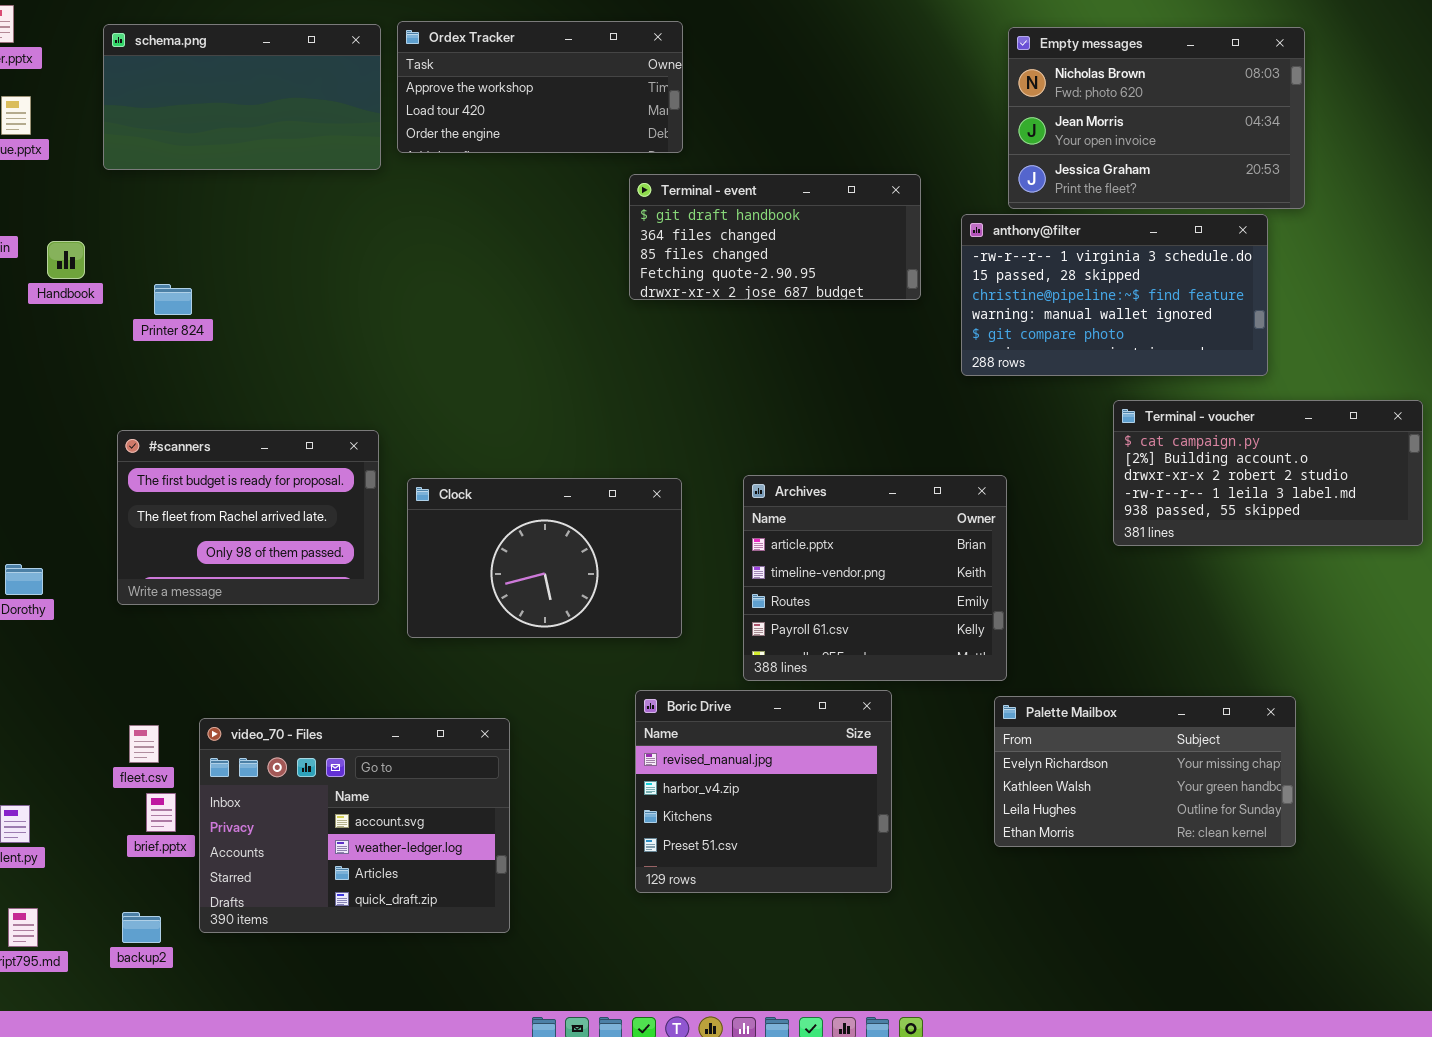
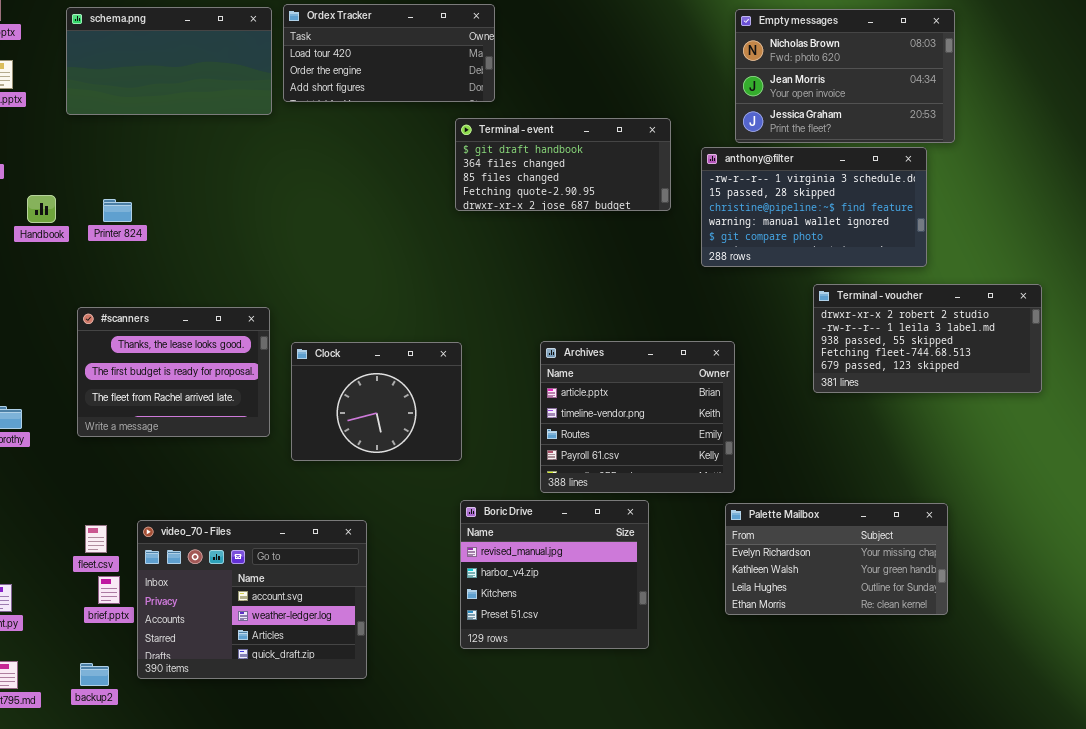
Ordex Tracker: [397,21,683,153] -> [283,4,495,102], scrolled down 1 row
Handbook: [47,241,85,279] -> [27,195,56,223], moved
Terminal - voucher: [1113,400,1423,546] -> [813,284,1042,393], scrolled down 2 rows
#scanners: [117,430,379,605] -> [77,307,270,437], scrolled up 1 row
Clock: [407,478,682,638] -> [291,342,462,461], resized

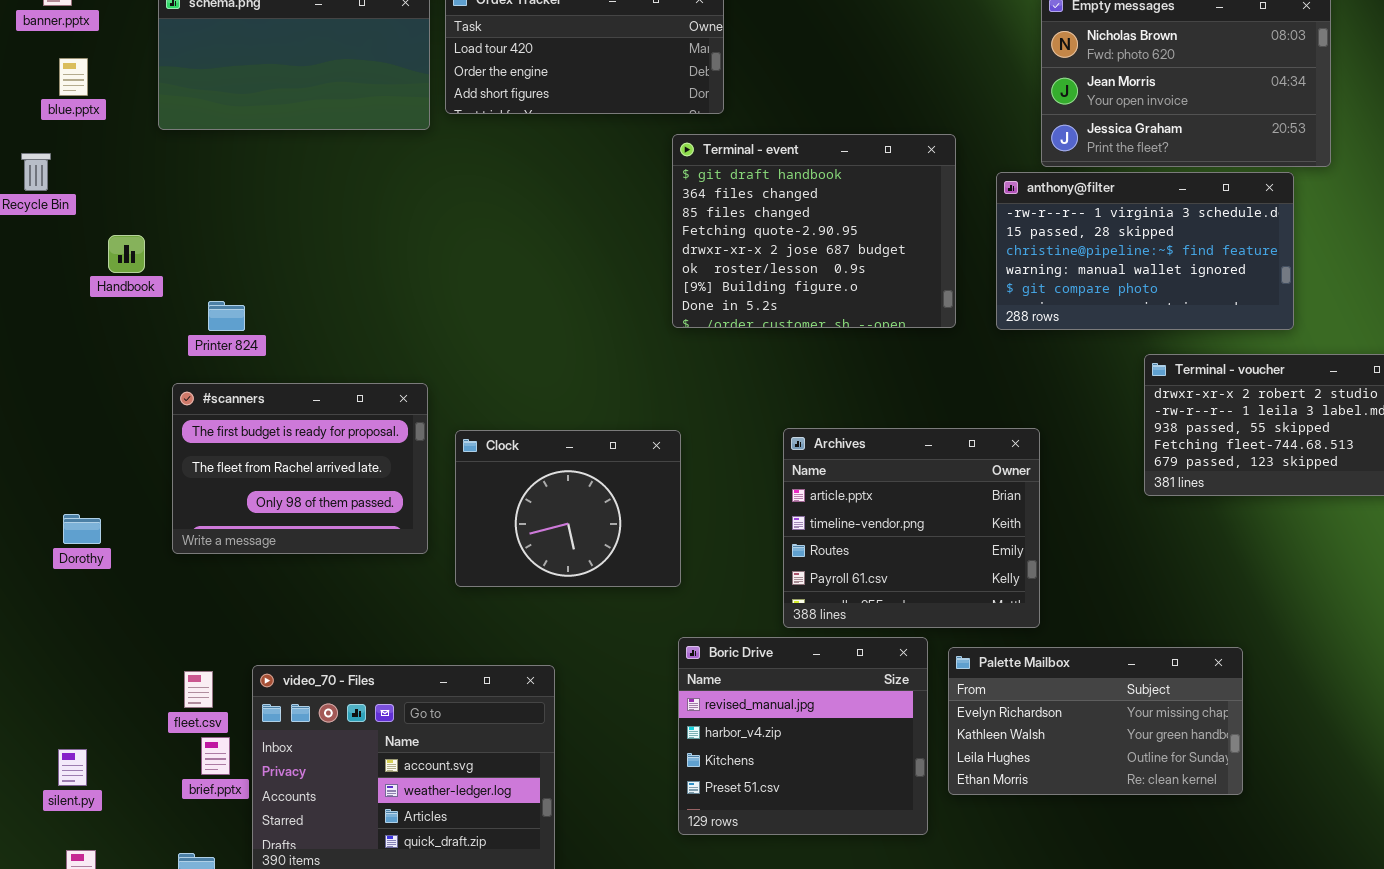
Terminal - event: [455,118,671,211] -> [672,134,956,328], resized
Printer 824: [103,199,132,222] -> [208,301,245,331], moved
#scanners: [77,307,270,437] -> [172,383,428,554], scrolled down 1 row
Palette Mailbox: [725,503,948,615] -> [948,647,1243,795], moved

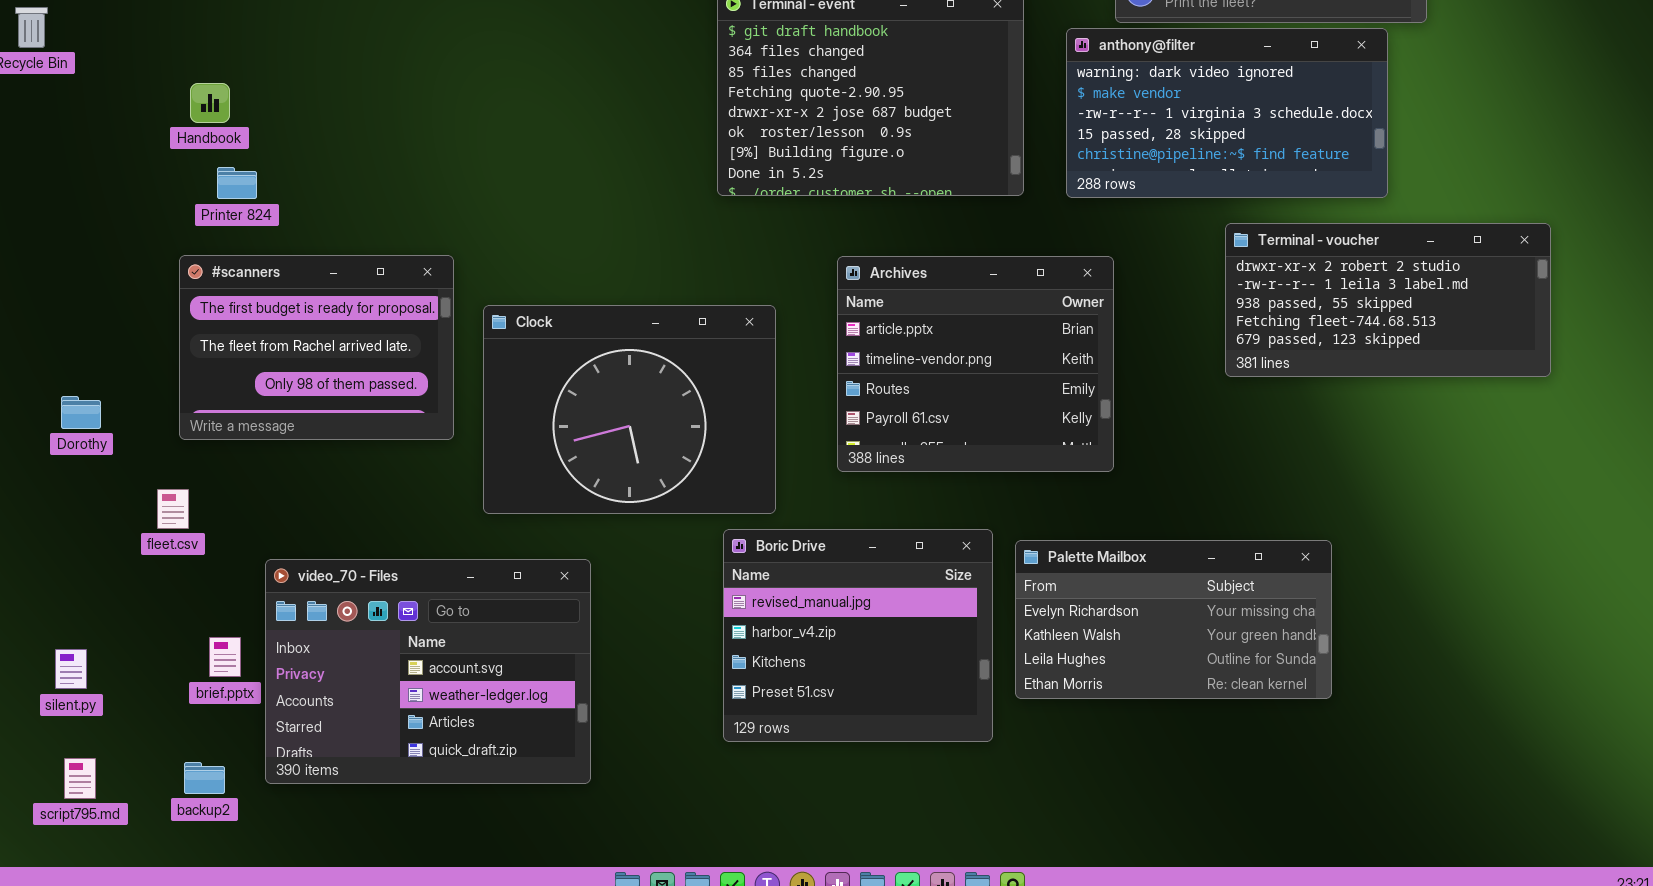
anthony@filter: [996,172,1294,330] -> [1066,28,1388,198], scrolled up 2 rows
Handbook: [108,235,145,273] -> [190,83,230,123], moved
Archives: [783,428,1040,628] -> [837,256,1114,472], moved
Clock: [455,430,681,587] -> [483,305,776,514], resized
fleet.csv: [184,671,213,708] -> [157,489,189,529], moved

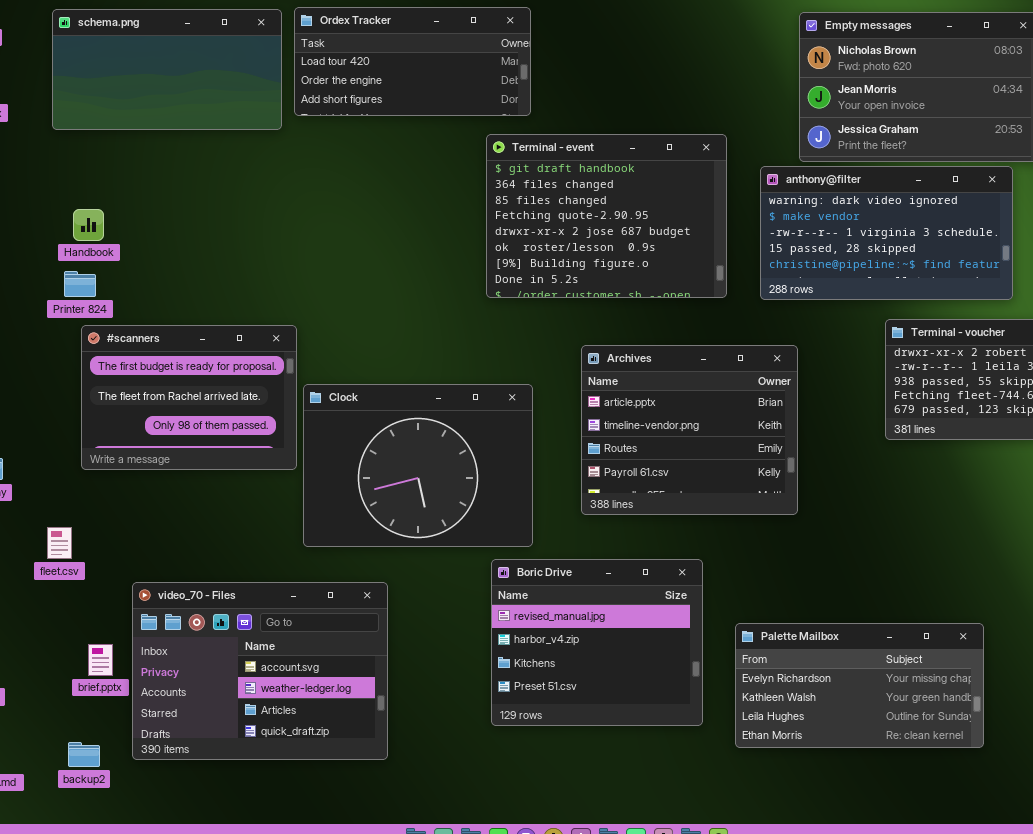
Printer 824: [217,167,257,199] -> [64,271,96,297], moved
#scanners: [179,255,454,440] -> [81,325,297,470], moved
Palette Mailbox: [1015,540,1332,699] -> [735,623,984,748], moved

